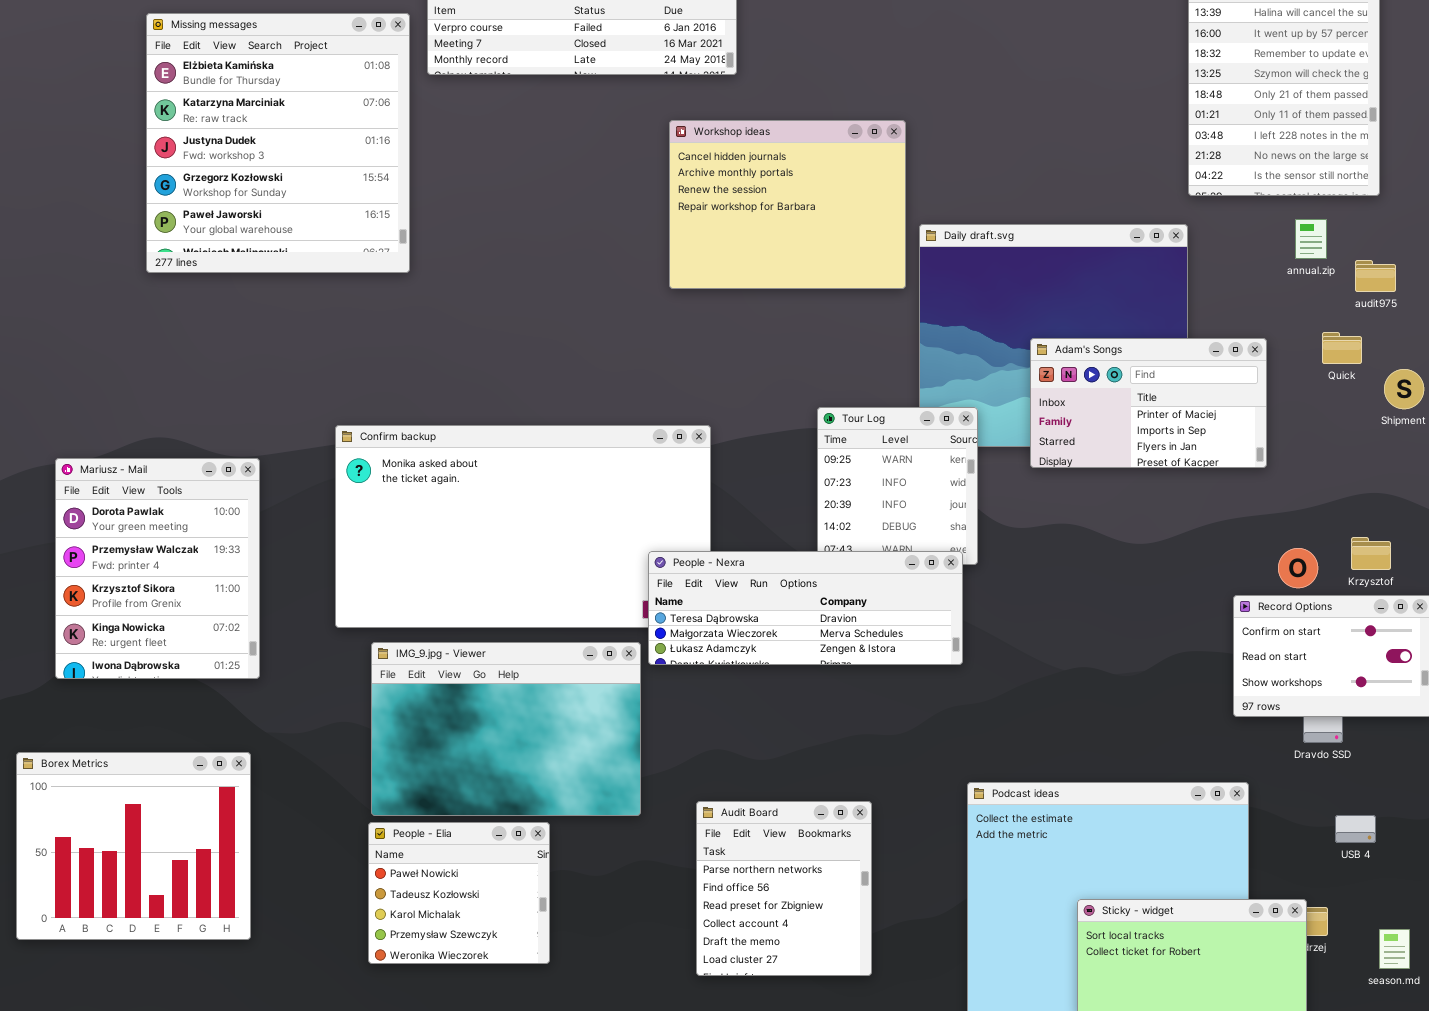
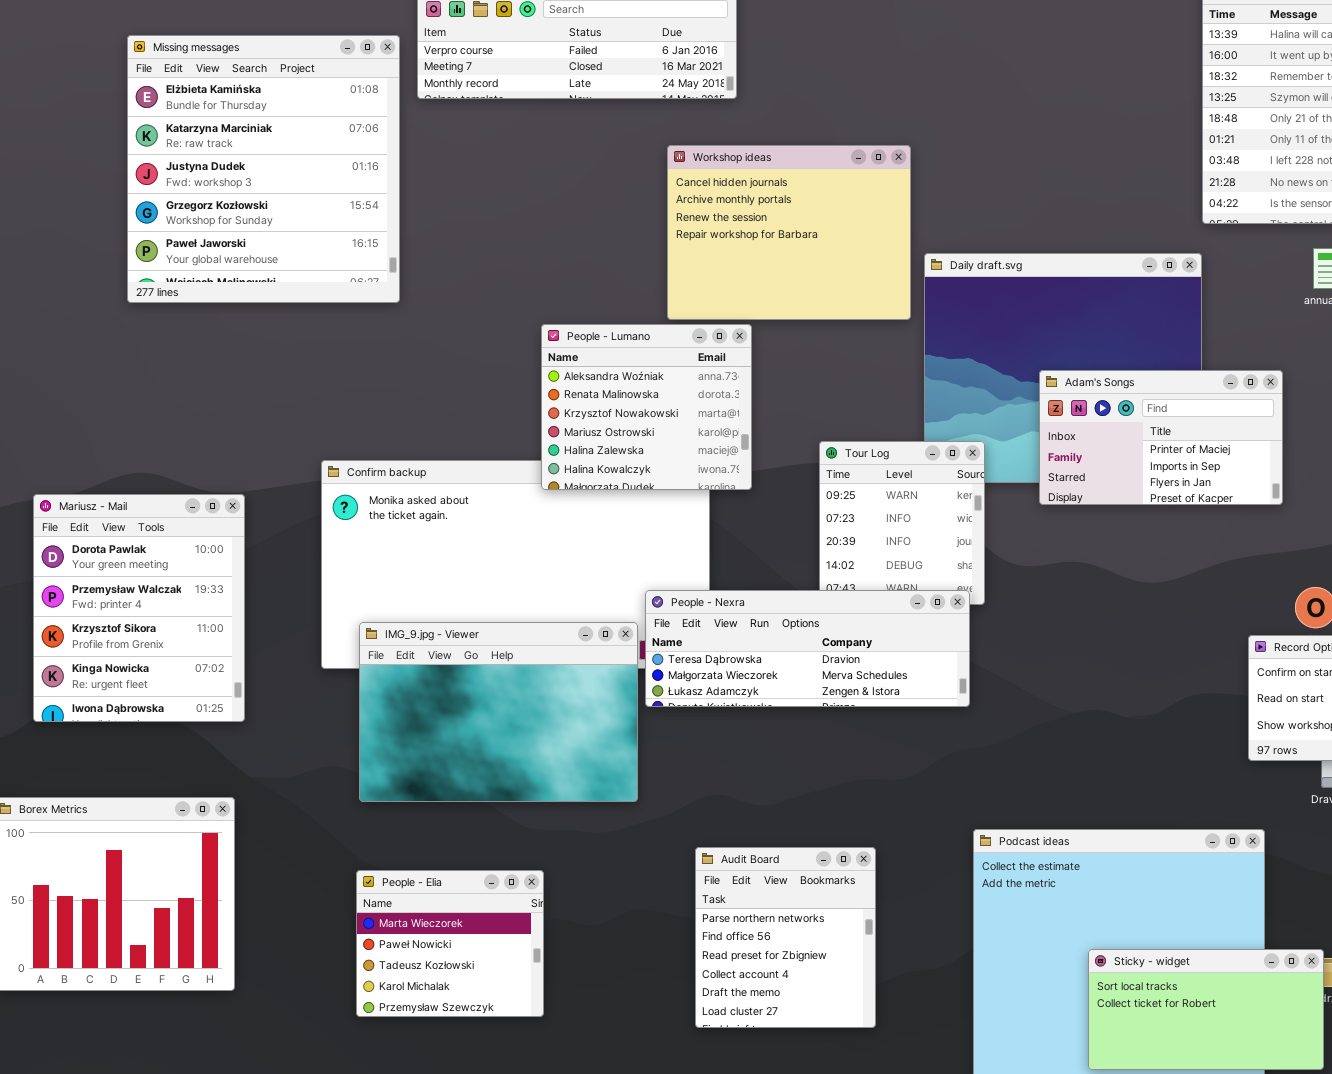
People - Lumano: none -> [541,324,752,490], opened
IMG_9.jpg - Viewer: [371,642,641,816] -> [359,622,638,802], moved
People - Elia: [368,822,550,964] -> [356,870,544,1017], scrolled up 1 row

